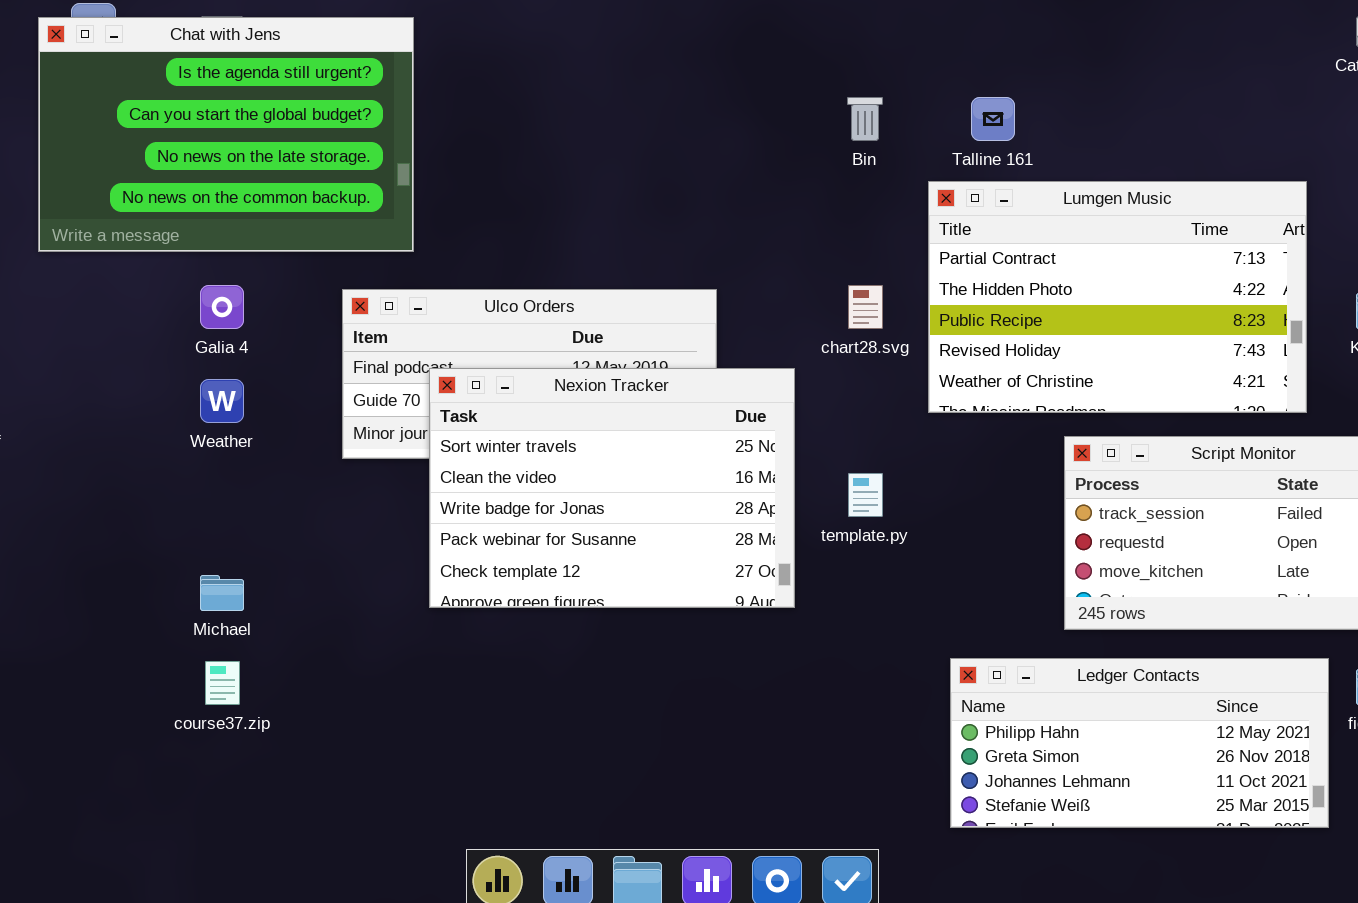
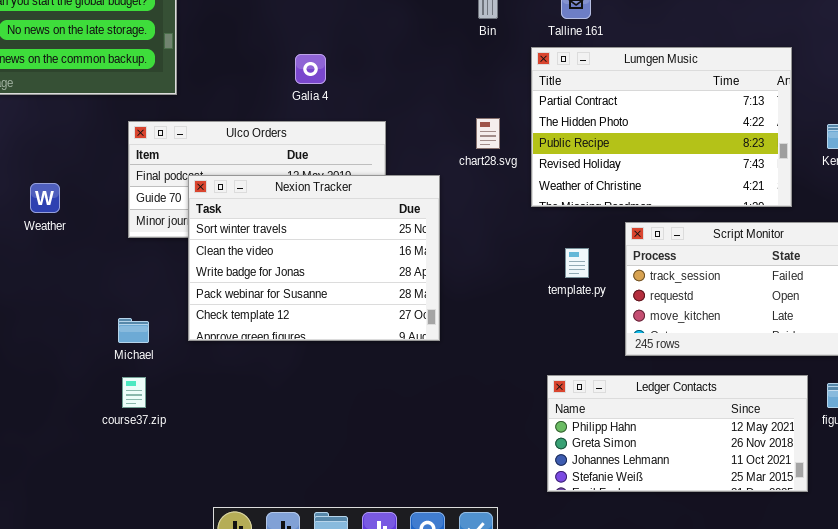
Galia 4: [200,285,244,329] -> [295,54,326,84], moved
template.py: [848,473,883,517] -> [565,248,589,278], moved
Michael: [200,575,244,611] -> [118,318,149,343], moved
course37.zip: [205,661,240,705] -> [122,377,146,408], moved

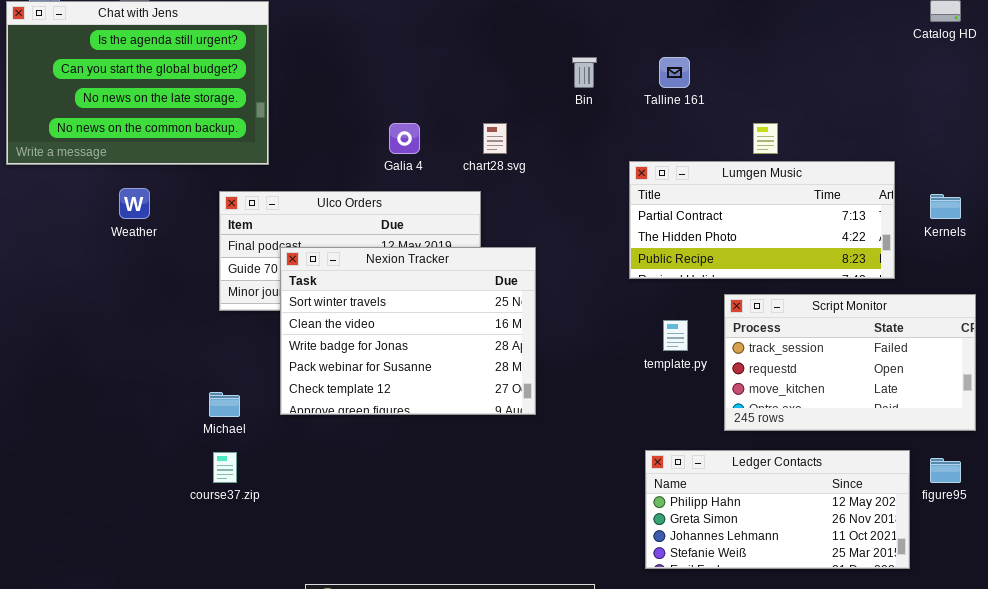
Lumgen Music: [531,47,792,207] -> [629,161,895,279], resized
chart28.svg: [476,118,500,149] -> [483,123,507,154], moved
Weather: [30,183,60,213] -> [119,188,150,219], moved

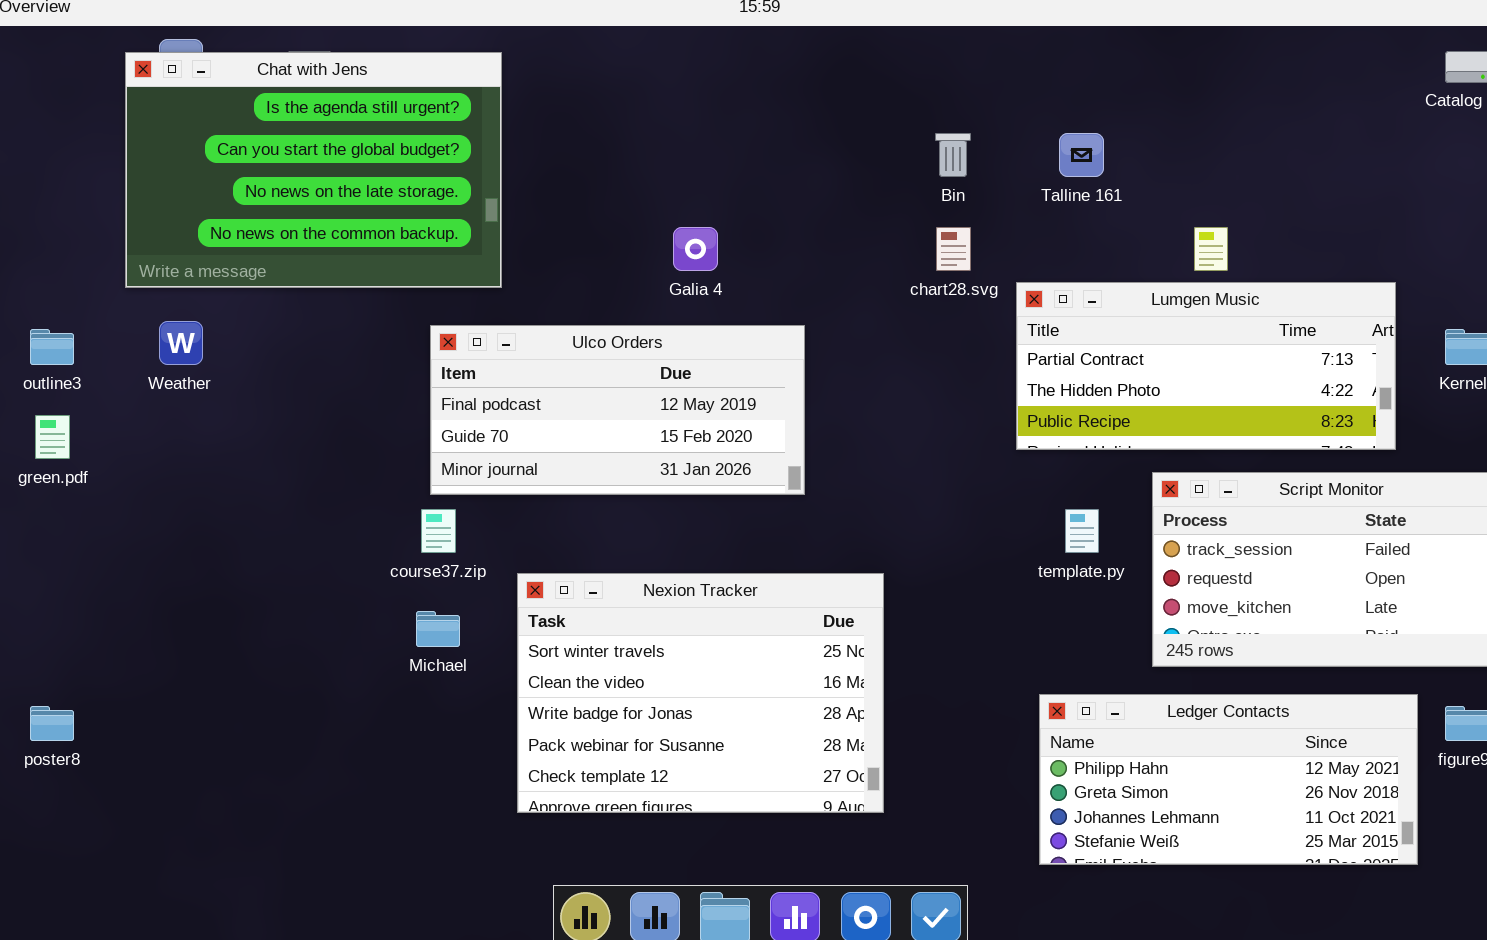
chart28.svg: [483,123,507,154] -> [936,227,971,271], moved
Weather: [119,188,150,219] -> [159,321,203,365], moved
Nexion Tracker: [280,247,536,415] -> [517,573,884,813], moved
course37.zip: [213,452,237,483] -> [421,509,456,553], moved

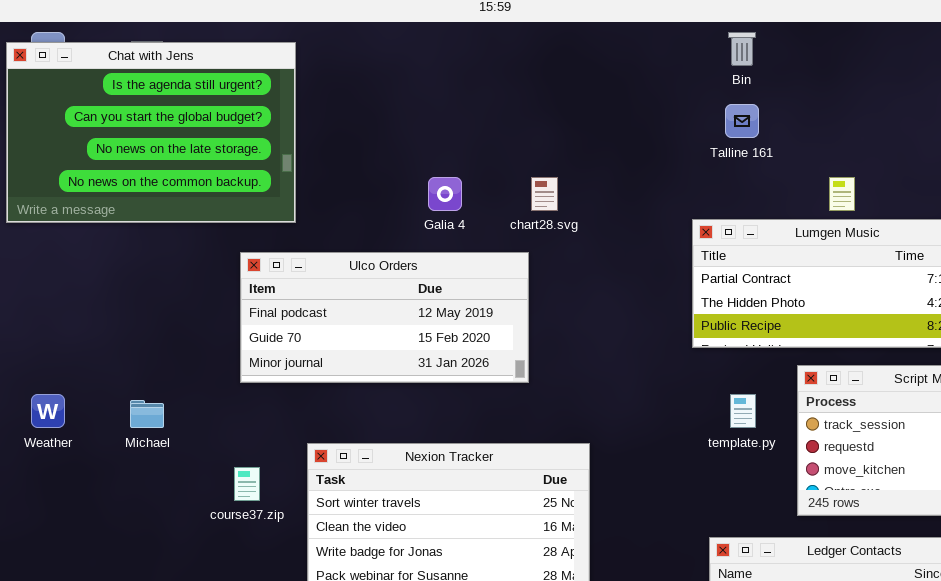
Bin: [935,133,971,177] -> [728,32,756,66], moved
chart28.svg: [936,227,971,271] -> [531,177,558,211], moved
Weather: [159,321,203,365] -> [31,394,65,428], moved
course37.zip: [421,509,456,553] -> [234,467,260,501], moved
Michael: [416,611,460,647] -> [130,400,164,428], moved

